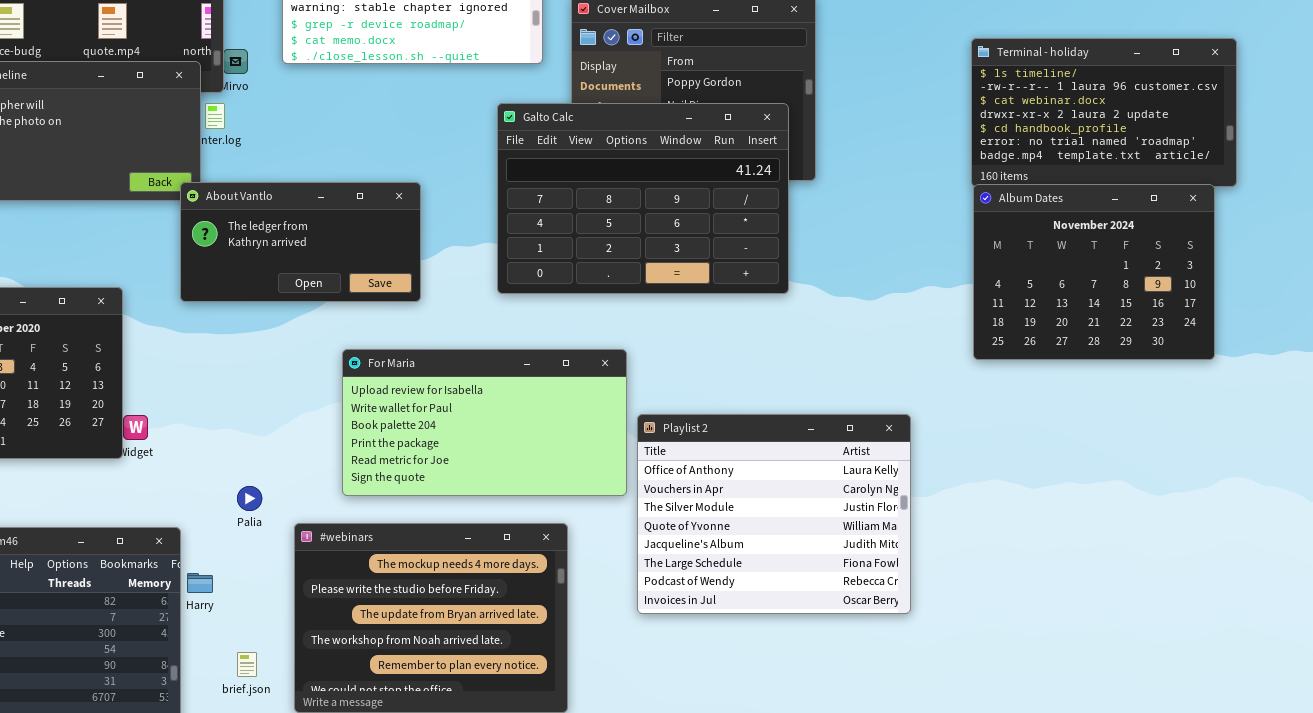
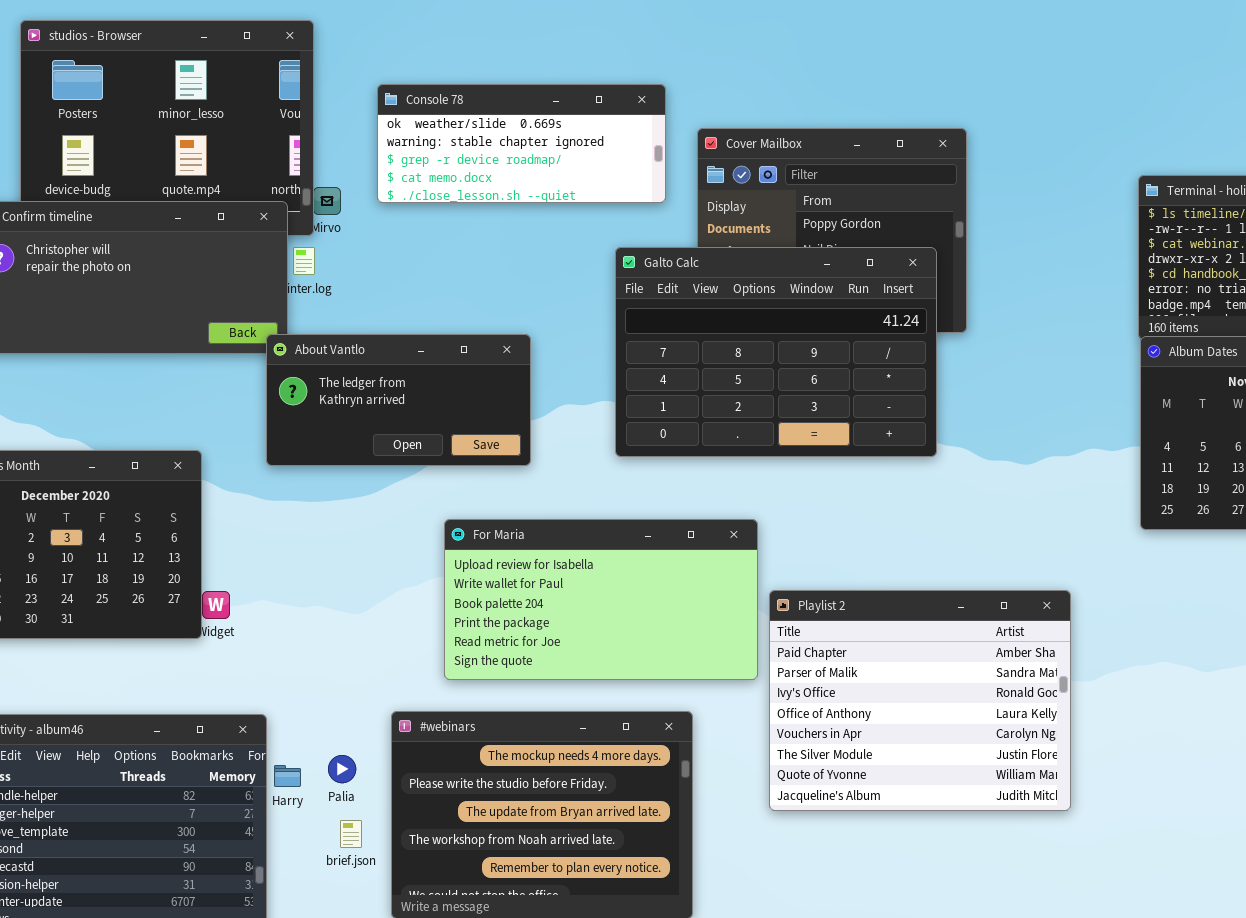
Playlist 2: [637,414,911,614] -> [769,590,1071,811], scrolled up 3 rows
Palia: [237,486,262,511] -> [328,755,356,783], moved
brief.json: [237,652,257,677] -> [340,820,362,848], moved

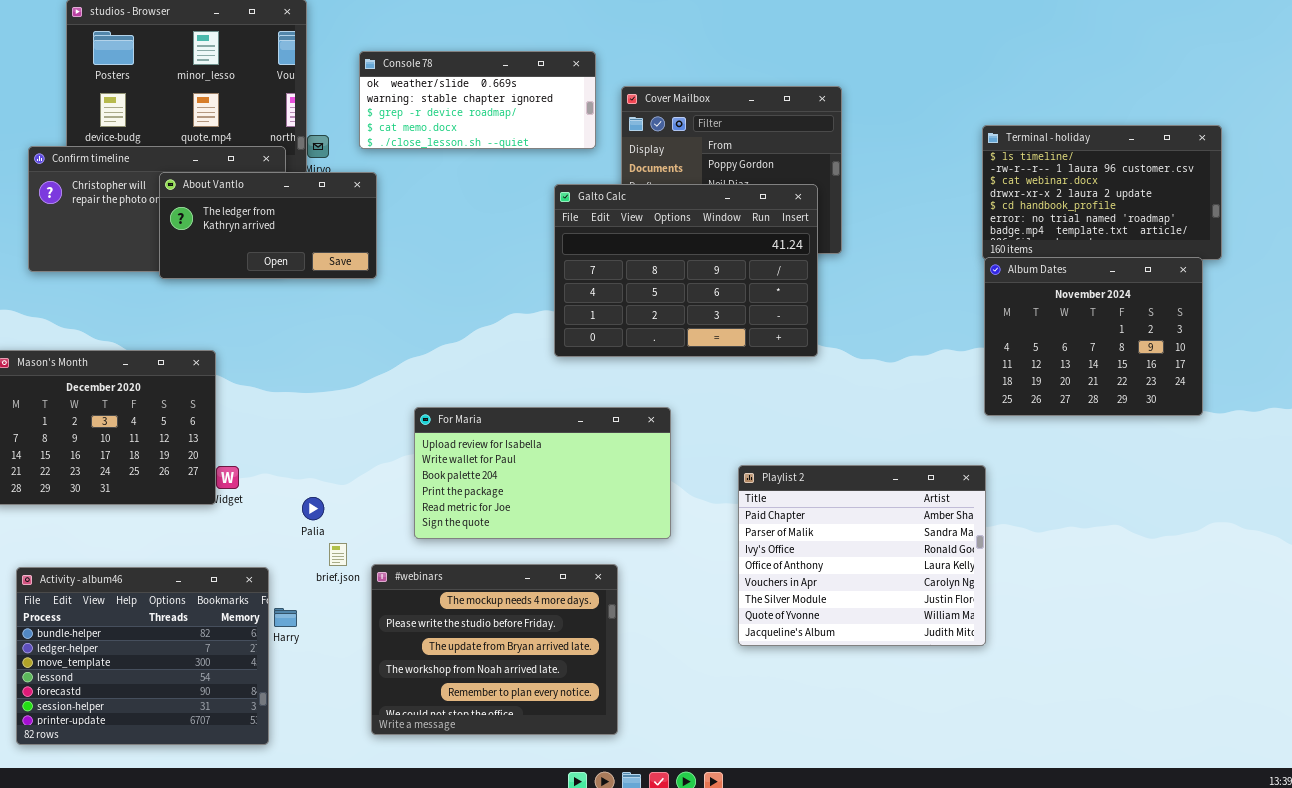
About Vantlo: [266,334,531,466] -> [159,172,377,279], moved
Playlist 2: [769,590,1071,811] -> [738,465,986,646], moved
Palia: [328,755,356,783] -> [302,497,324,520], moved
brief.json: [340,820,362,848] -> [329,543,347,566], moved

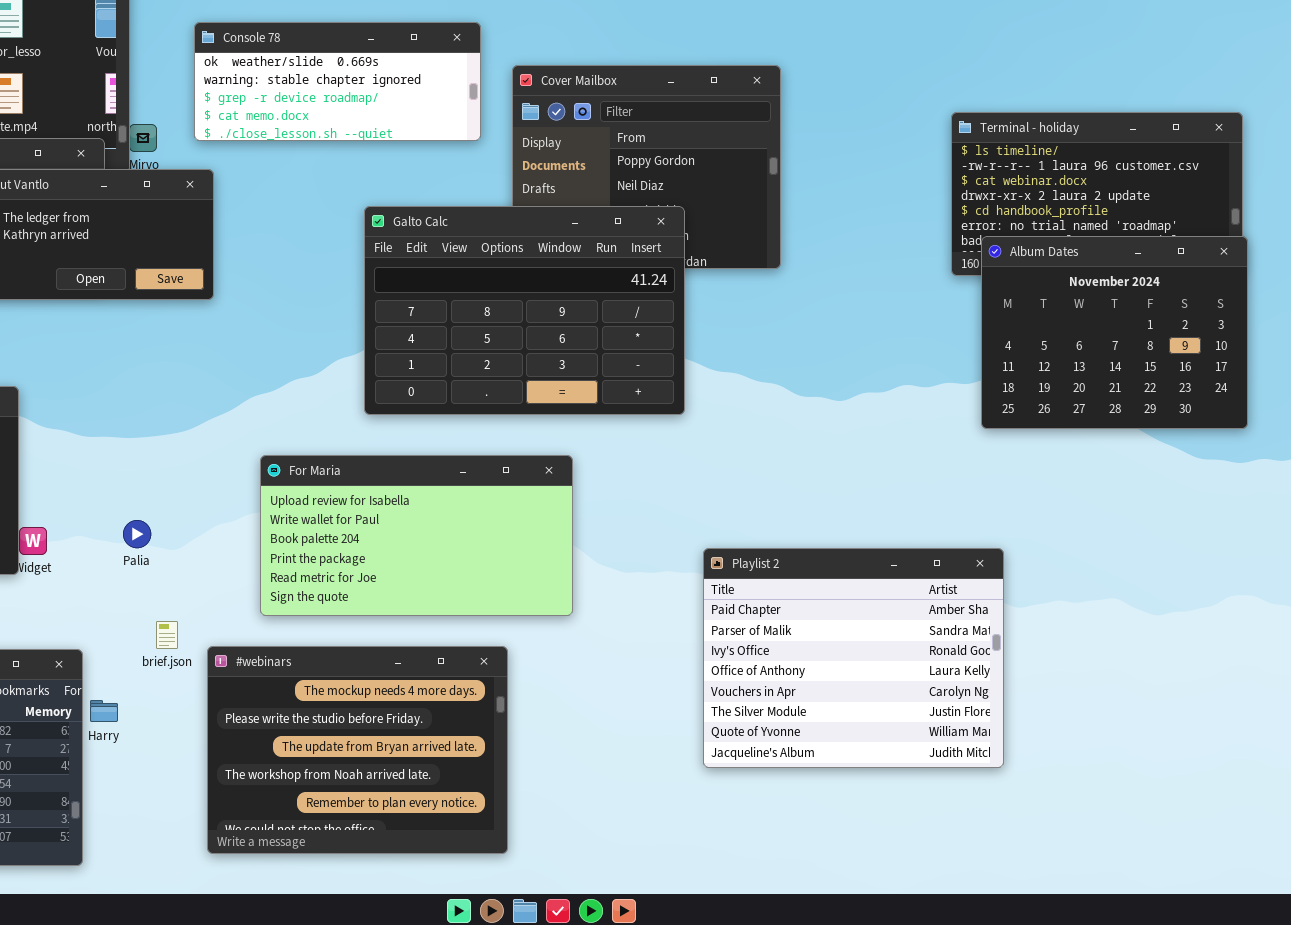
Galto Calc: [554,184,818,357] -> [364,206,685,415], moved
Album Dates: [984,257,1203,416] -> [981,236,1248,429], moved
Playlist 2: [738,465,986,646] -> [703,548,1004,768], moved
Palia: [302,497,324,520] -> [123,520,151,548], moved

